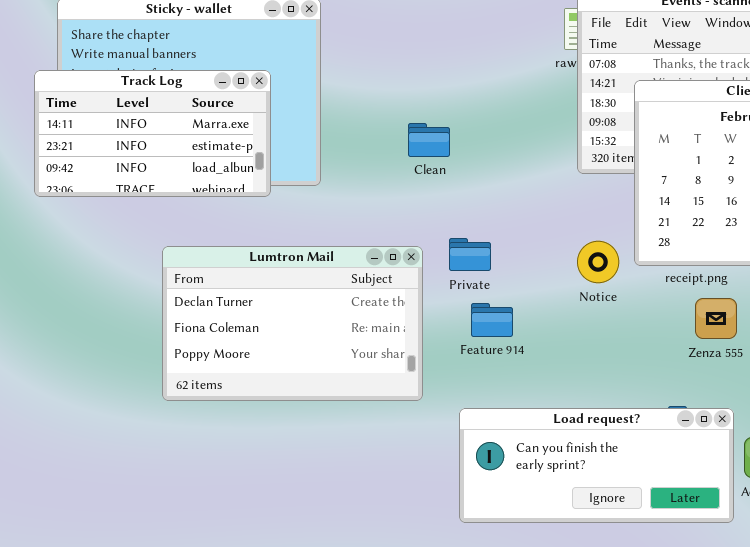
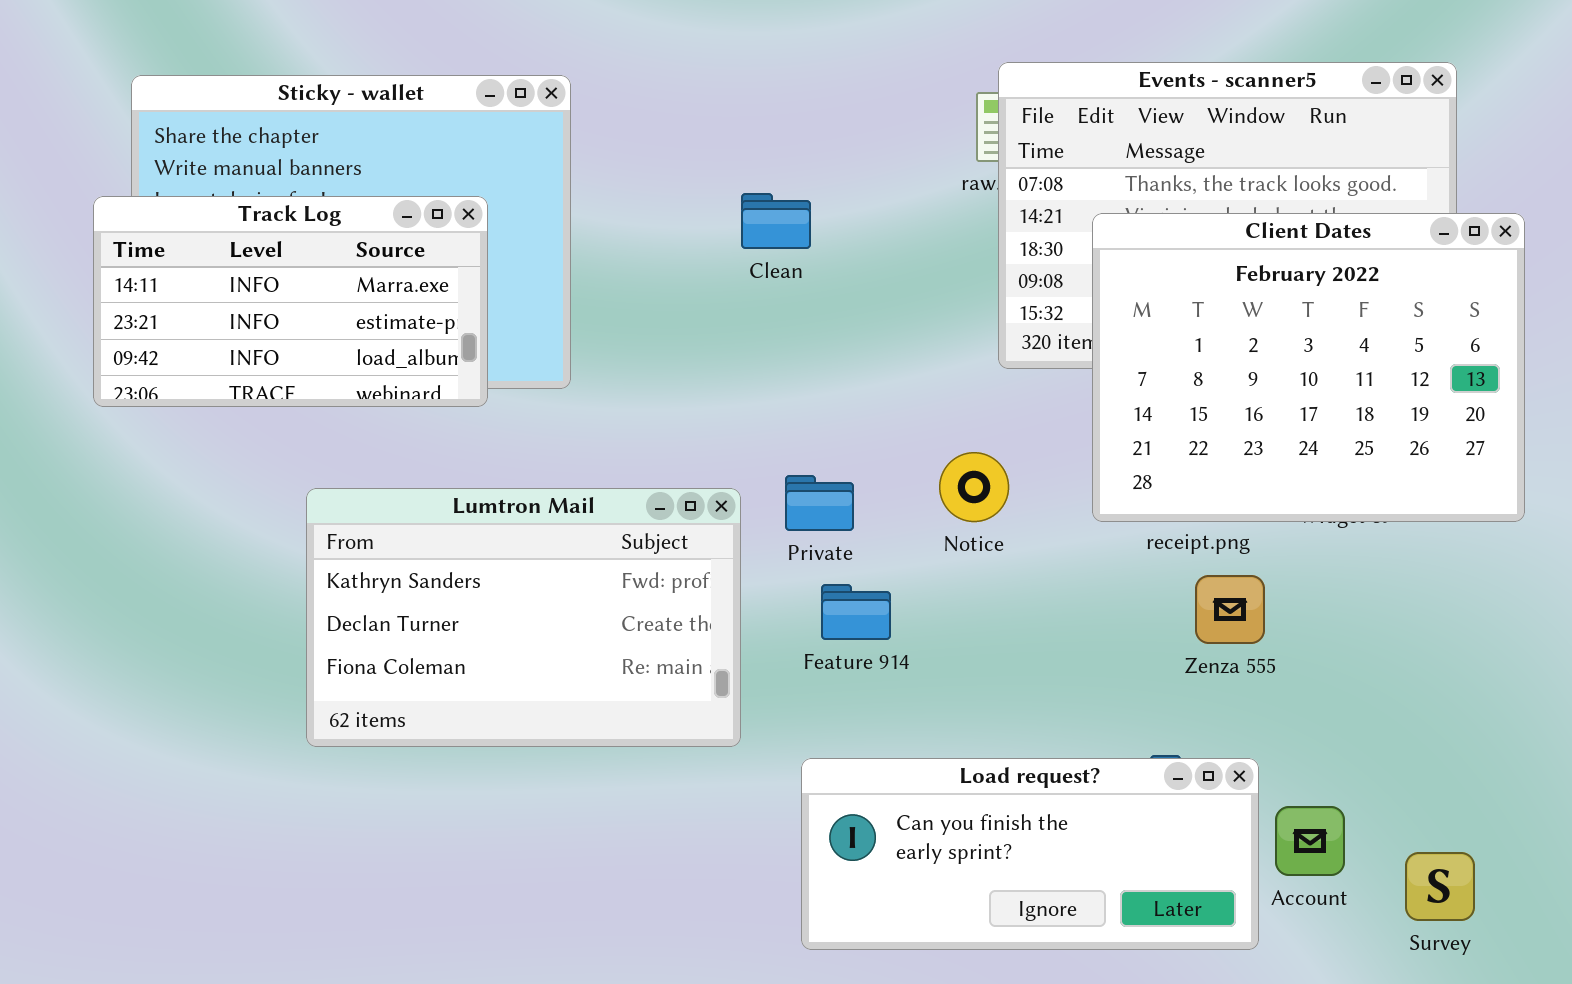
Clean: [408,123,450,157] -> [741,193,811,249], moved
Notice: [577,241,619,283] -> [939,452,1009,522], moved
Lumtron Mail: [162,246,423,401] -> [306,488,741,747], scrolled up 1 row

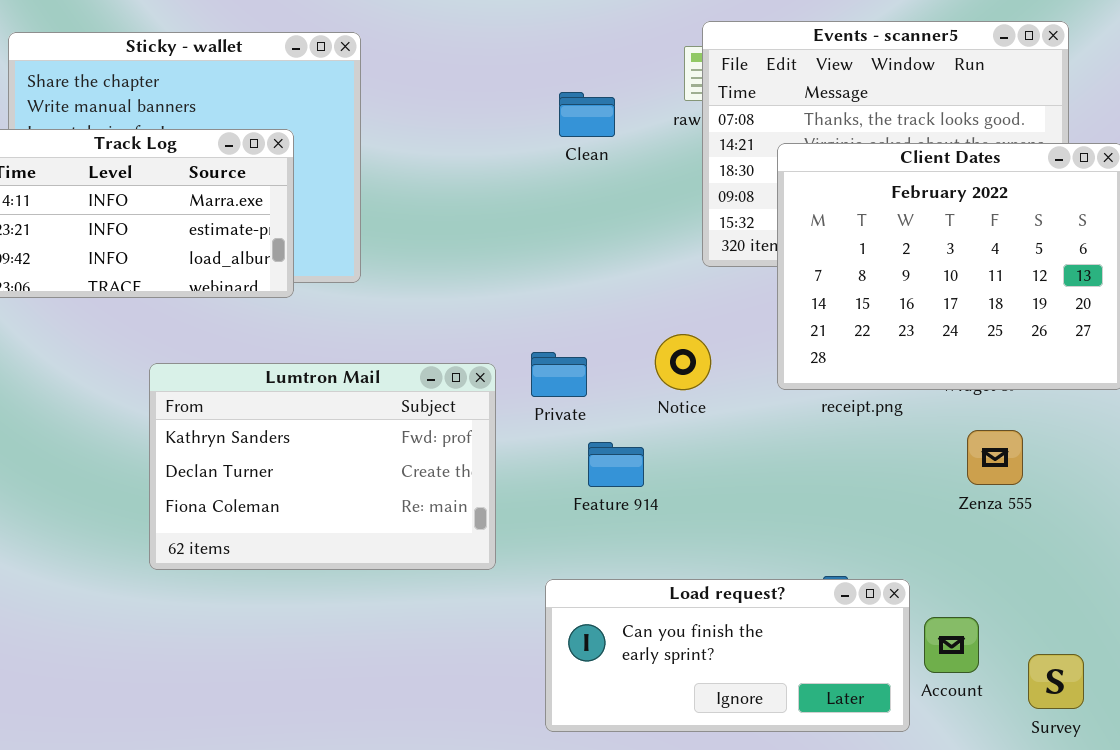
Clean: [741,193,811,249] -> [559,92,615,137], moved
Zenza 555: [1195,575,1265,644] -> [967,430,1023,485], moved
Feature 914: [821,584,891,640] -> [588,442,644,487], moved

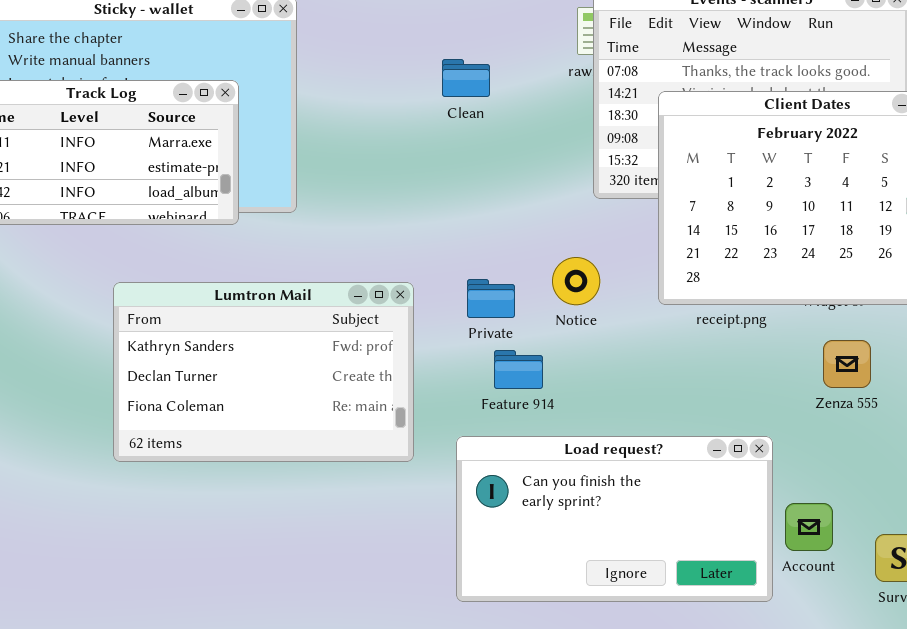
Clean: [559,92,615,137] -> [442,59,490,97], moved
Private: [531,352,587,397] -> [467,279,515,318], moved
Load request?: [545,579,910,732] -> [456,436,773,602], resized

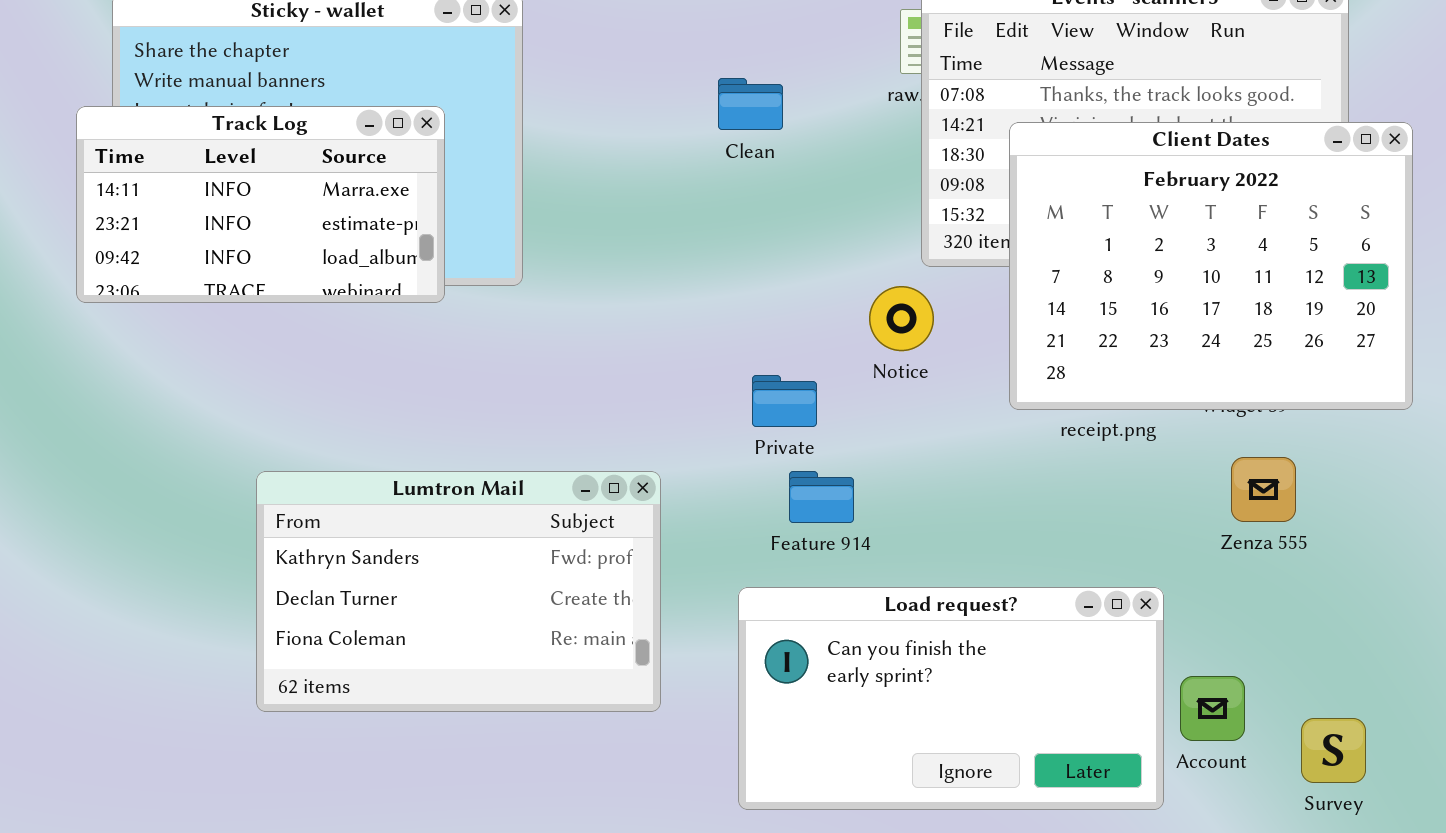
Notice: [552,257,600,305] -> [869,286,934,351], moved
Lumtron Mail: [113,282,414,462] -> [256,471,661,712], moved

